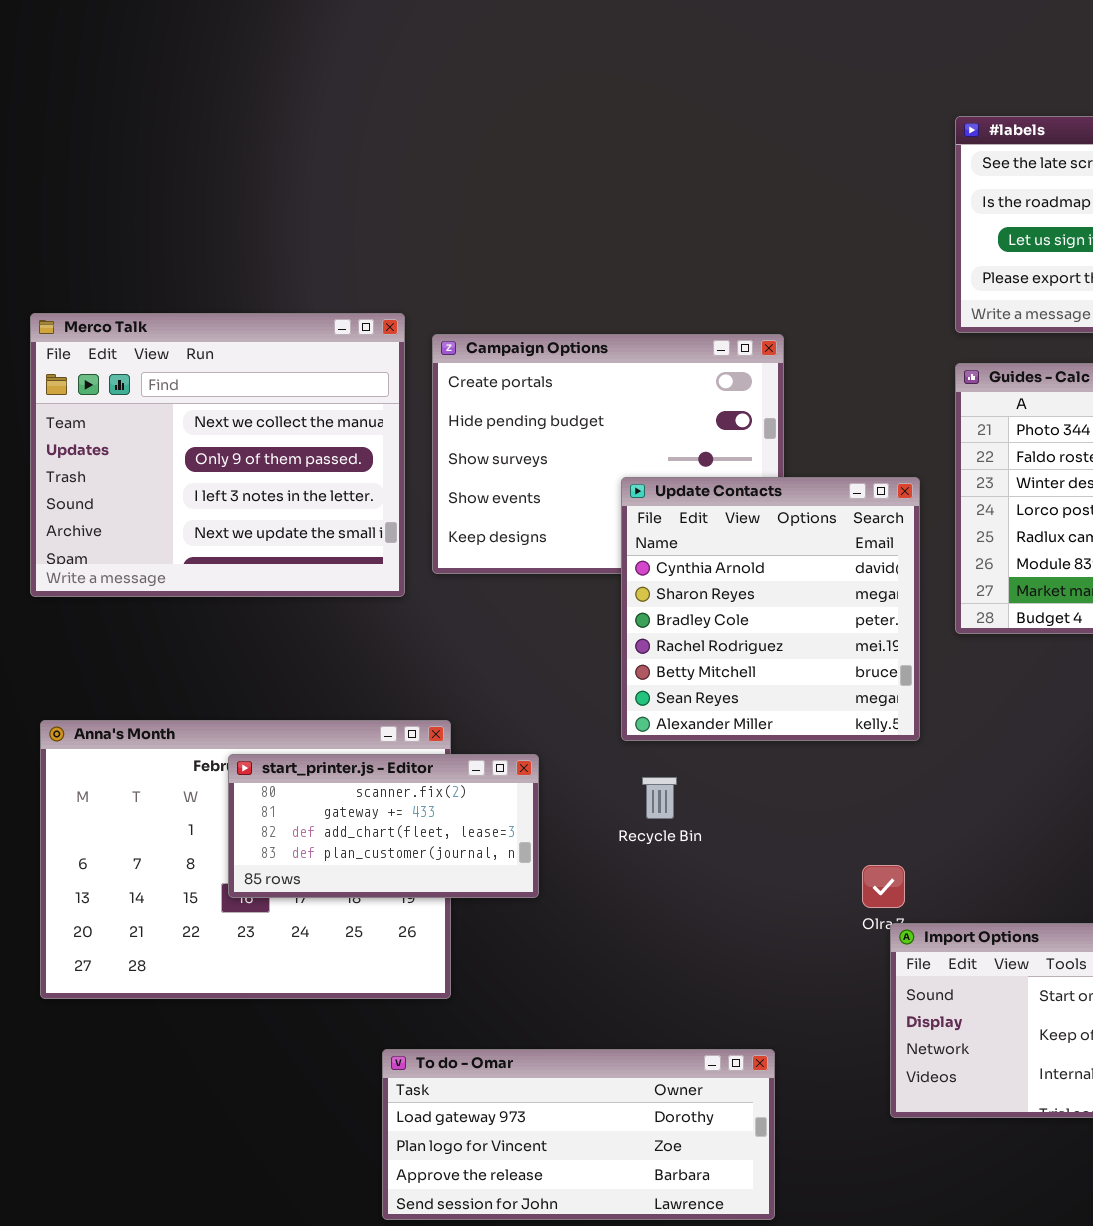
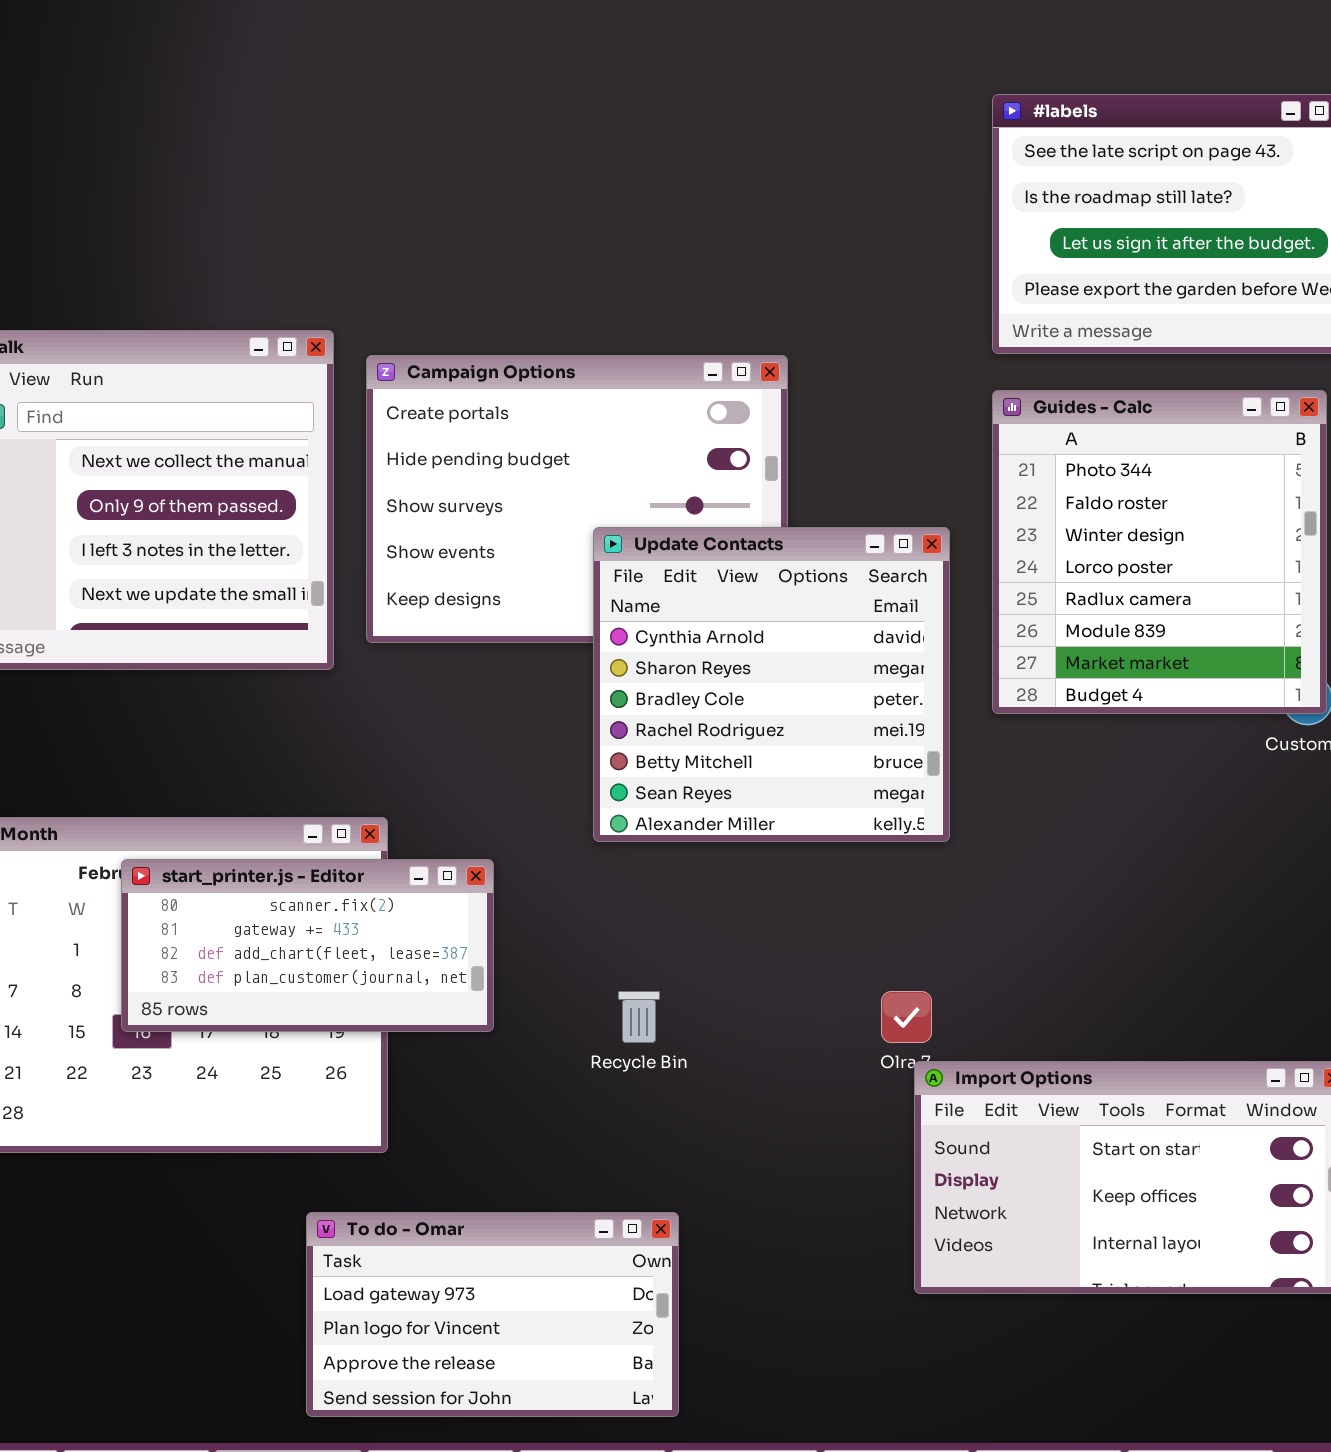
Recycle Bin: [642,777,677,819] -> [618,991,660,1043], moved
To do - Omar: [382,1049,775,1220] -> [306,1212,679,1417], resized

